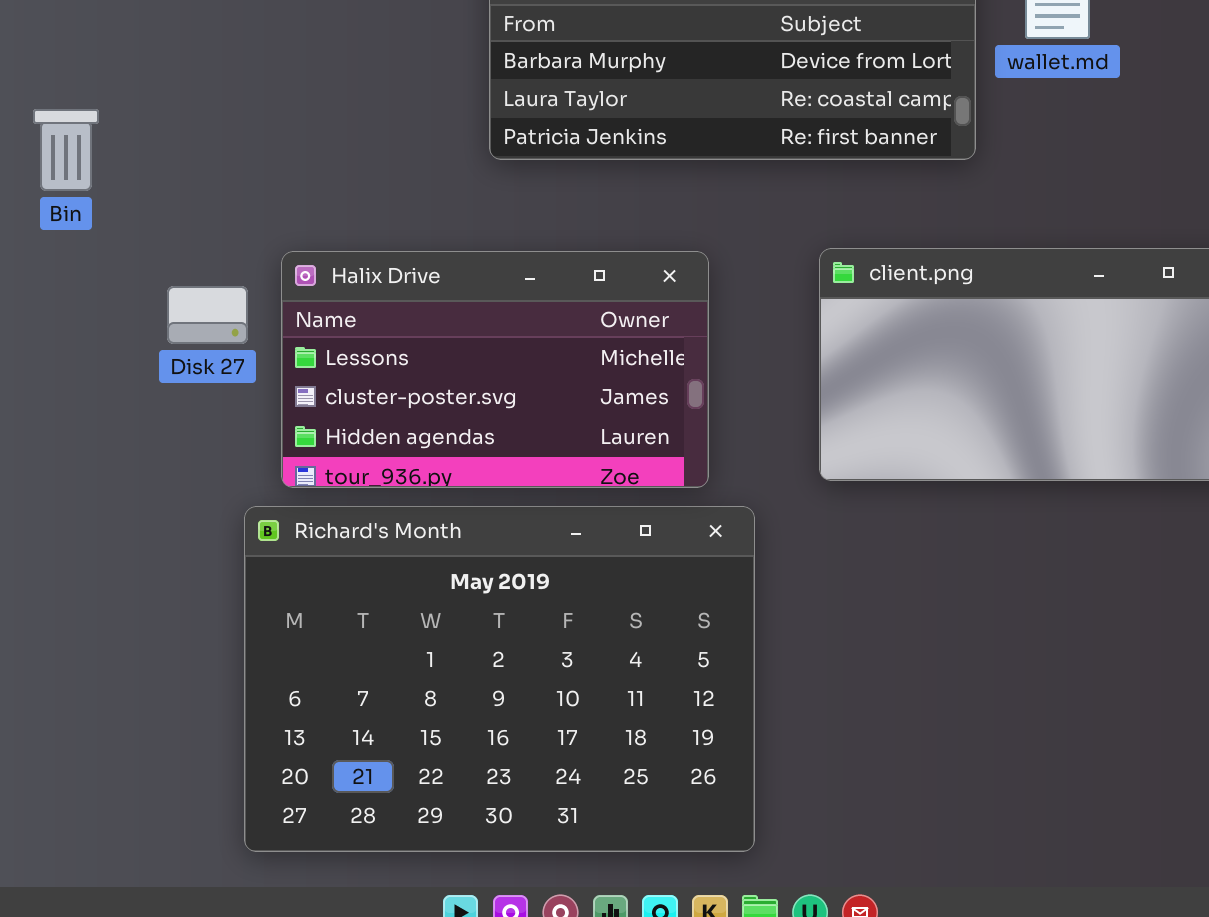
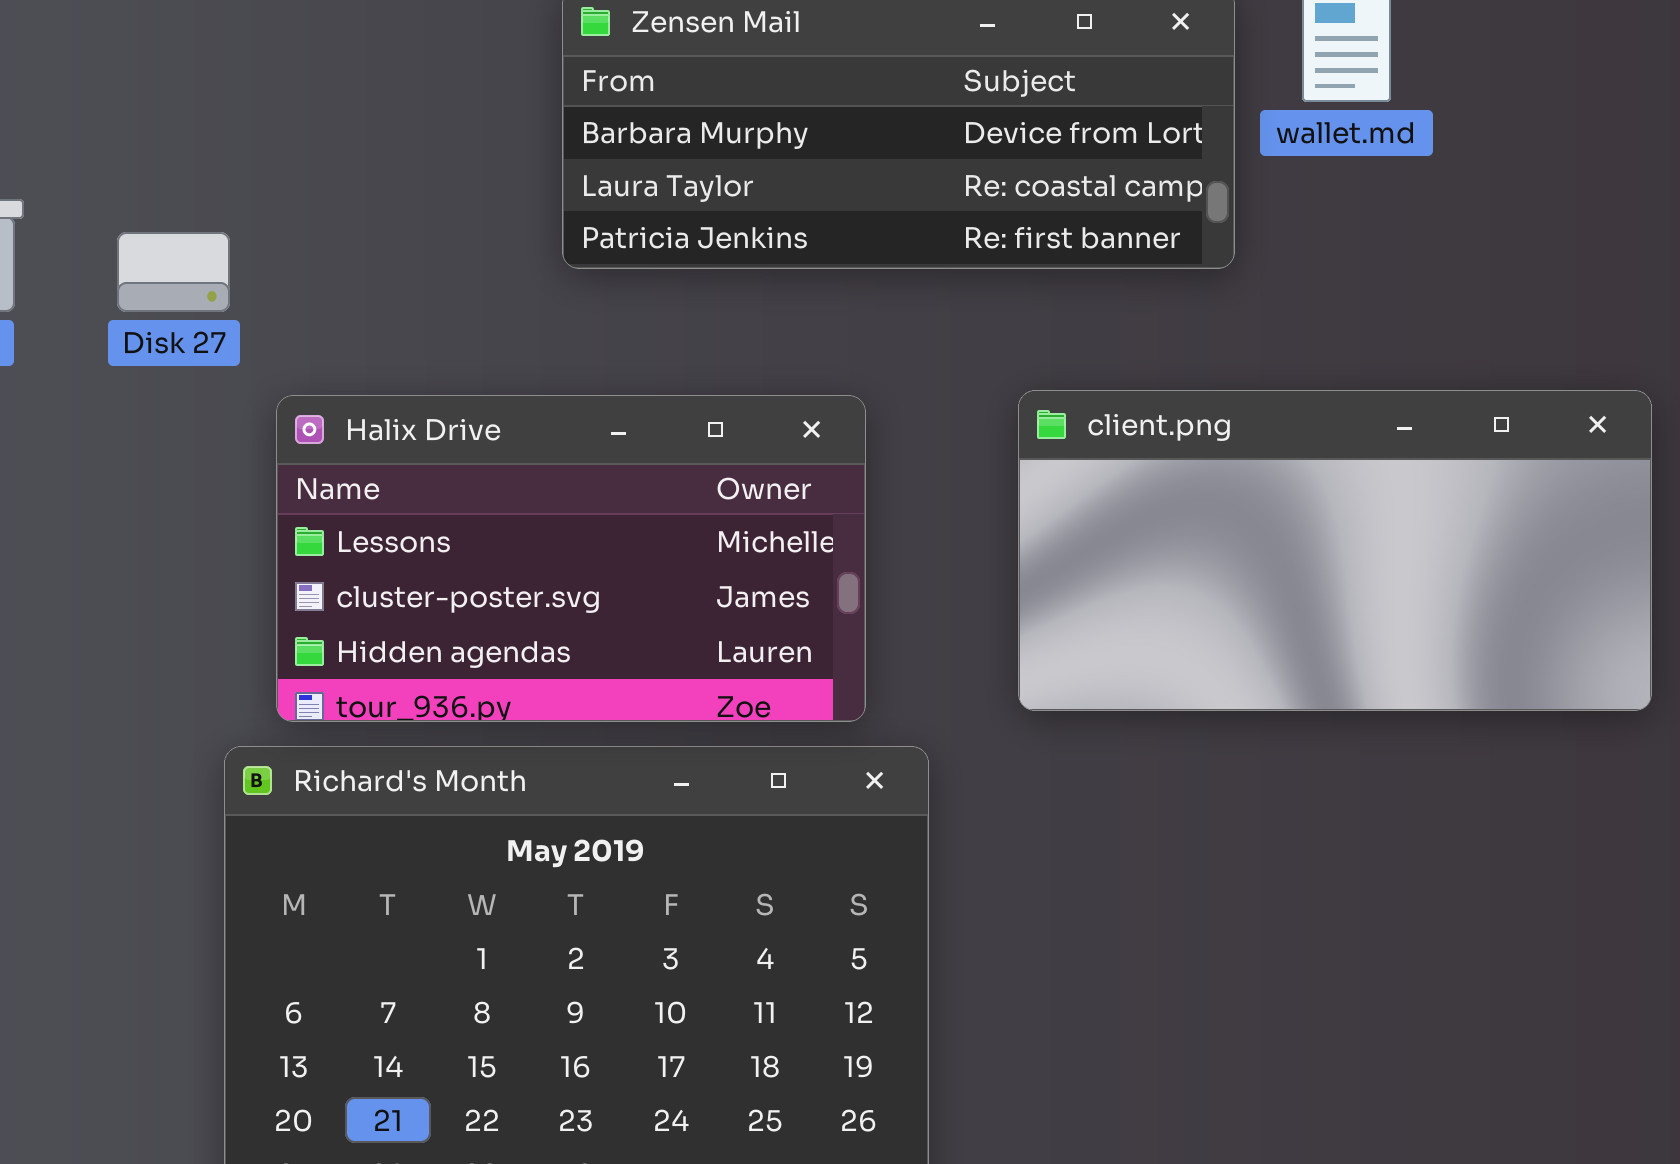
Disk 27: [167,286,248,344] -> [117,232,230,312], moved

